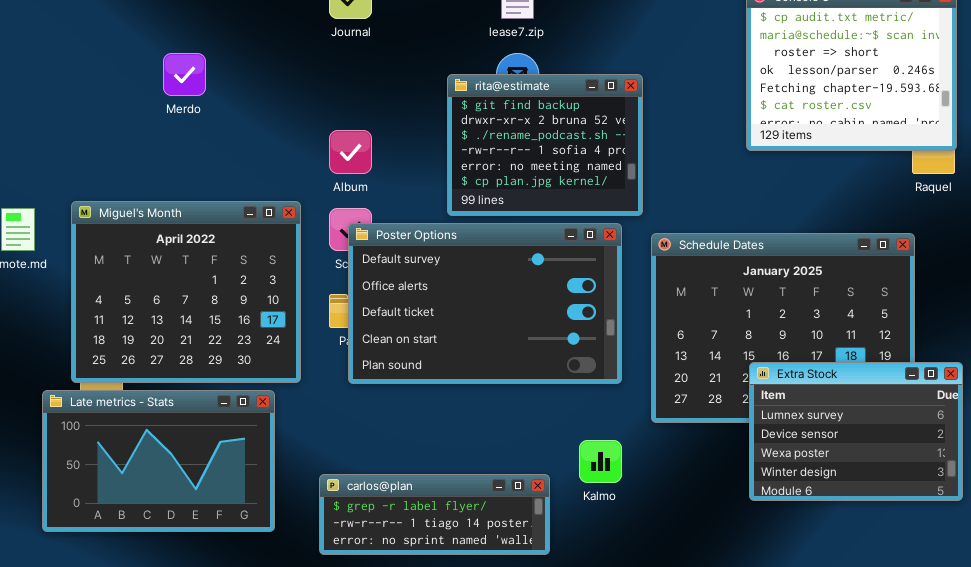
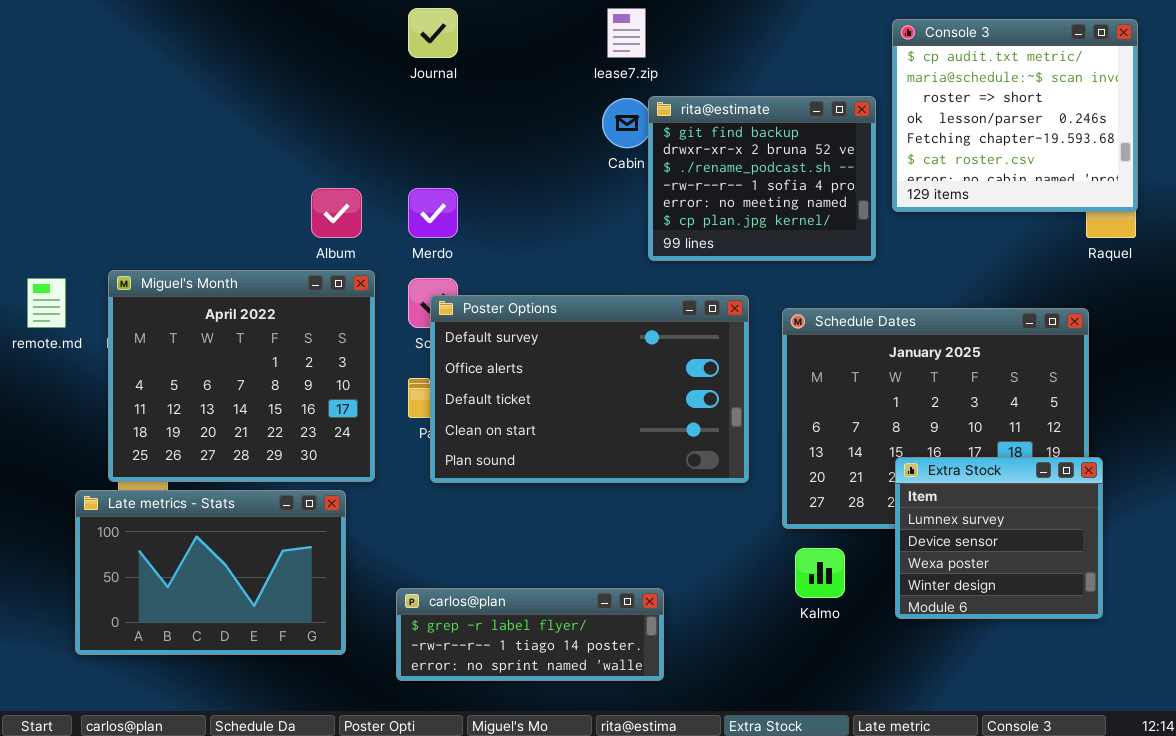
Merdo: [163,53,206,96] -> [408,188,458,238], moved
rita@estimate: [447,74,643,216] -> [648,96,876,261], moved
Album: [329,130,372,174] -> [311,188,362,238], moved
Extra Stock: [749,362,963,501] -> [895,457,1103,619], resized
Kalmo: [579,440,622,483] -> [795,548,845,598], moved

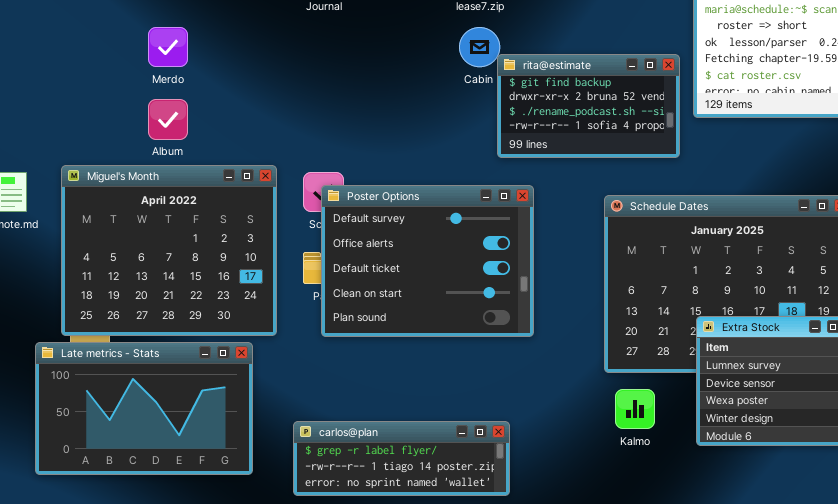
rita@estimate: [648,96,876,261] -> [497,54,680,158], resized
Album: [311,188,362,238] -> [148,99,188,140], moved
Merdo: [408,188,458,238] -> [148,27,188,67], moved
Poster Options: [430,295,749,483] -> [321,185,534,337], resized

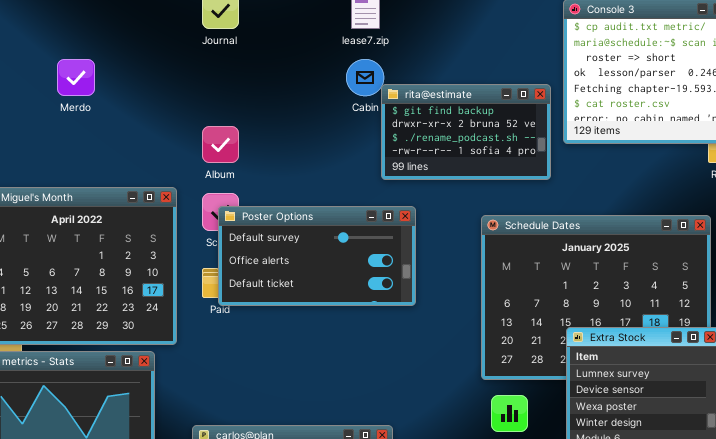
Album: [148,99,188,140] -> [202,126,239,163], moved
Poster Options: [321,185,534,337] -> [218,206,416,306], resized

